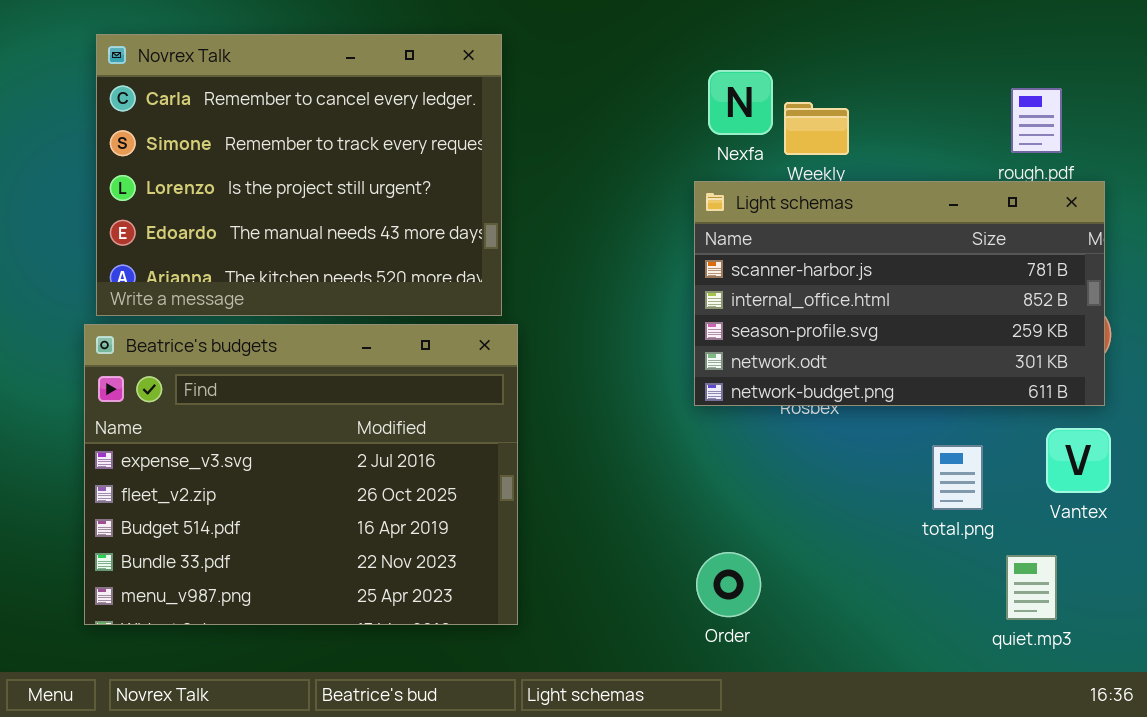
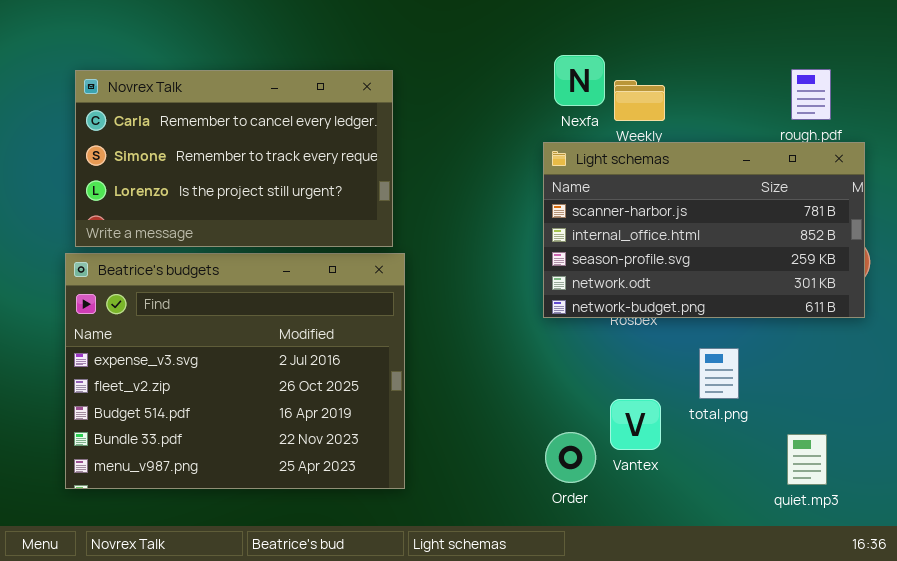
Novrex Talk: [96,34,502,316] -> [75,70,393,247], resized
Vantex: [1046,428,1111,493] -> [610,399,661,450], moved
total.png: [932,445,983,510] -> [699,348,739,399], moved

